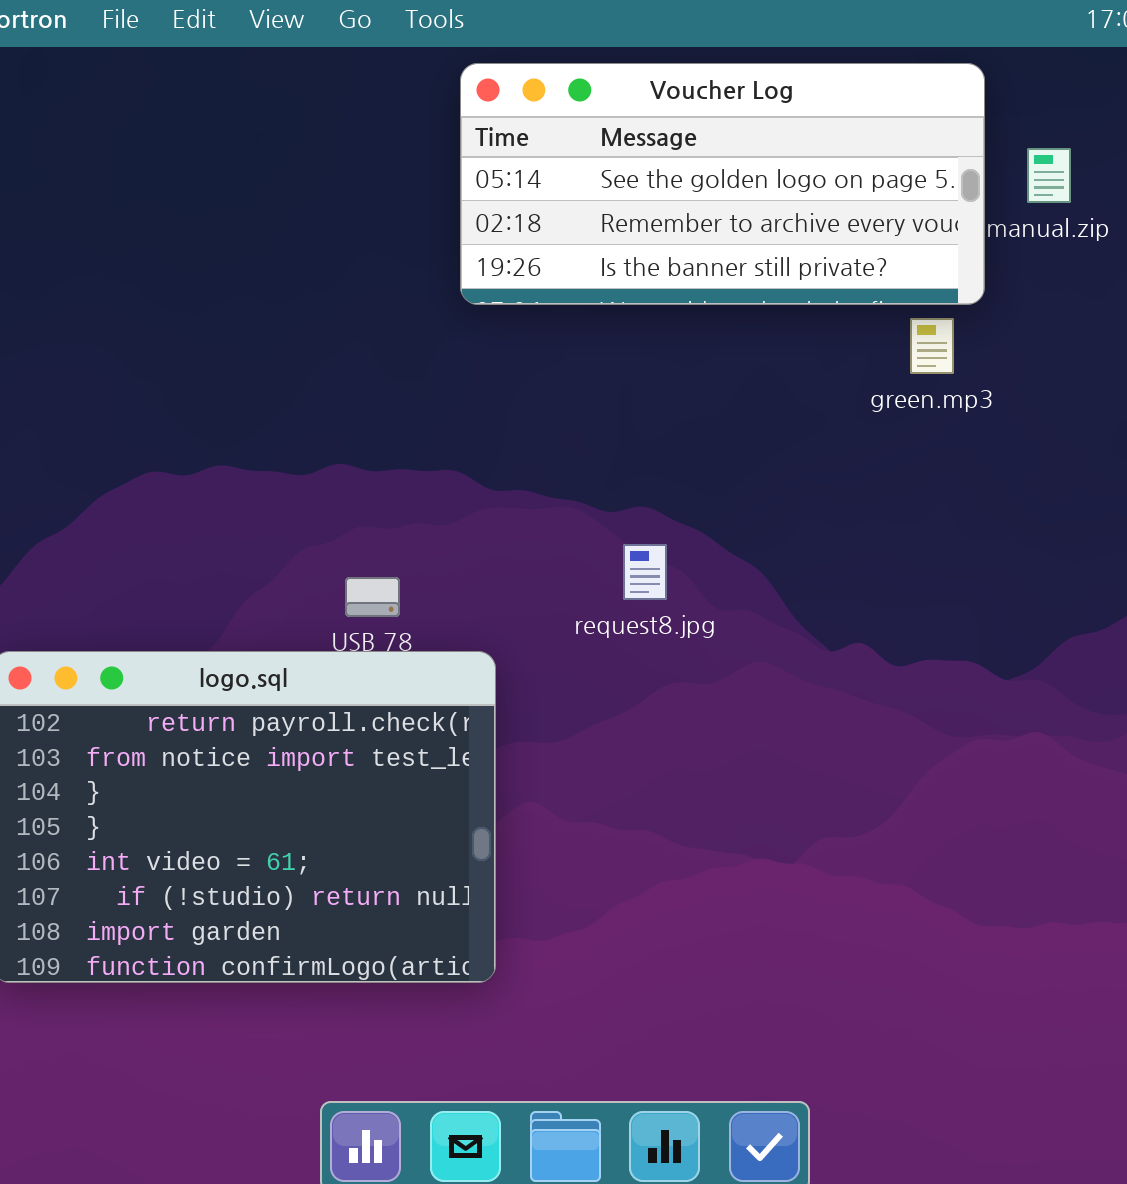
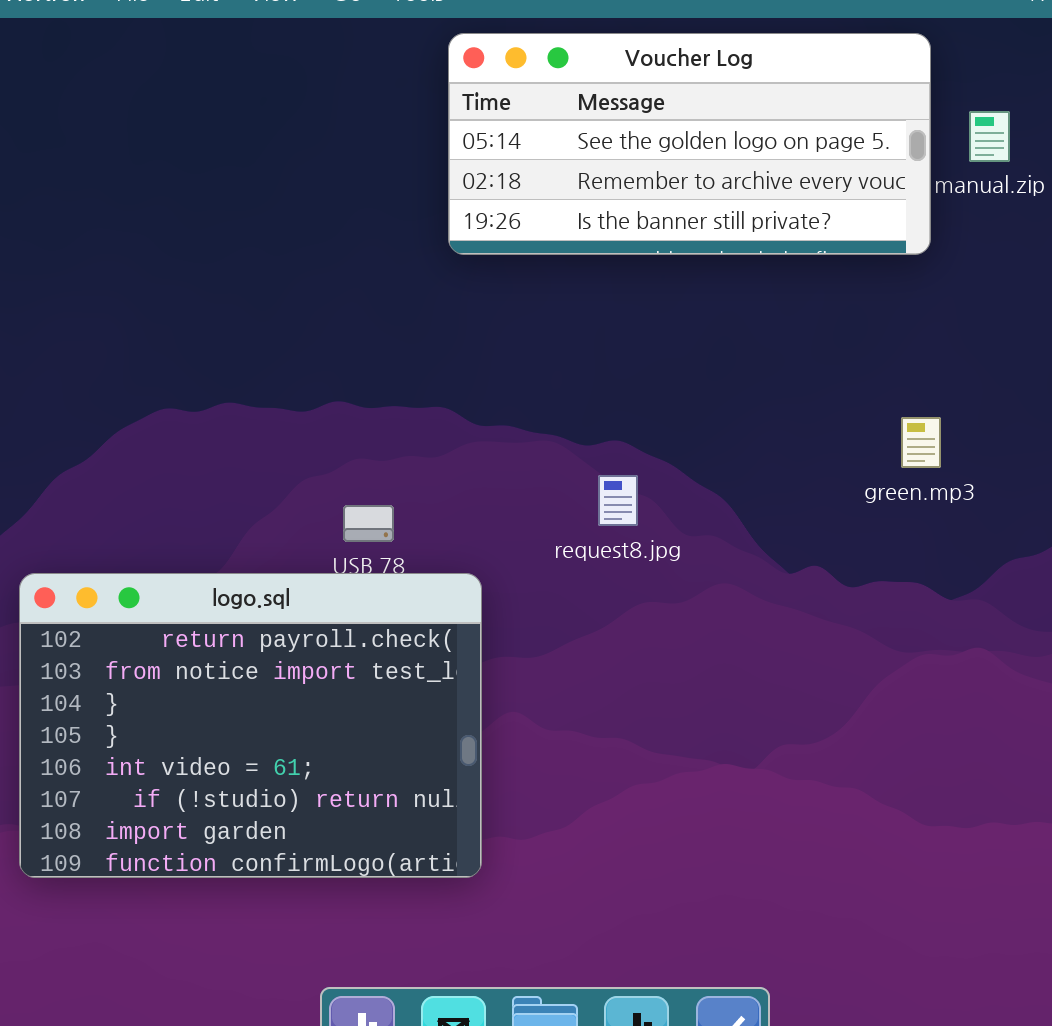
green.mp3: [910,318,954,374] -> [901,417,941,468], moved

